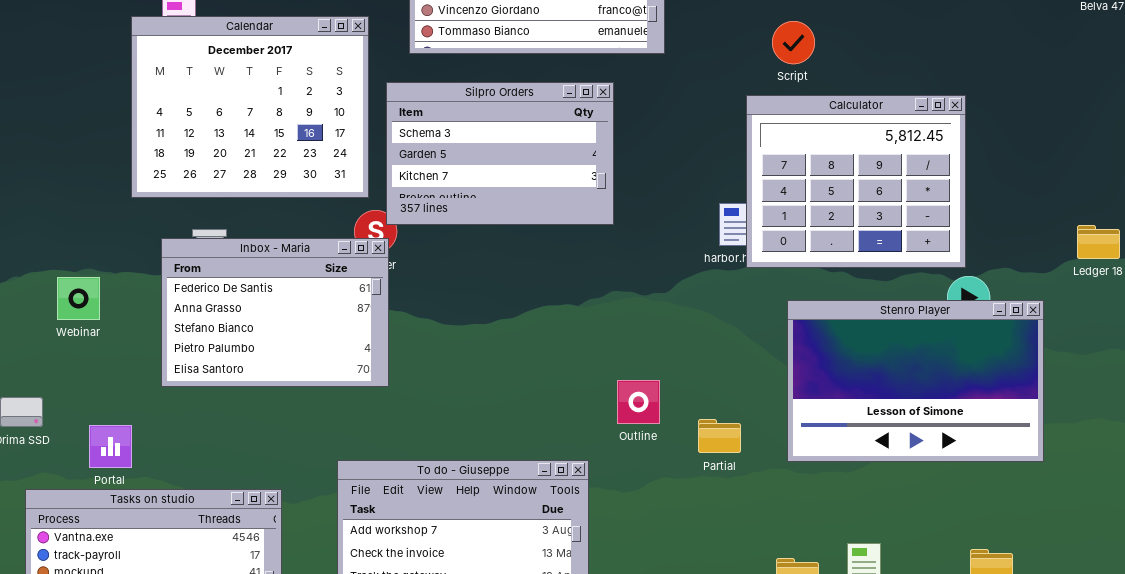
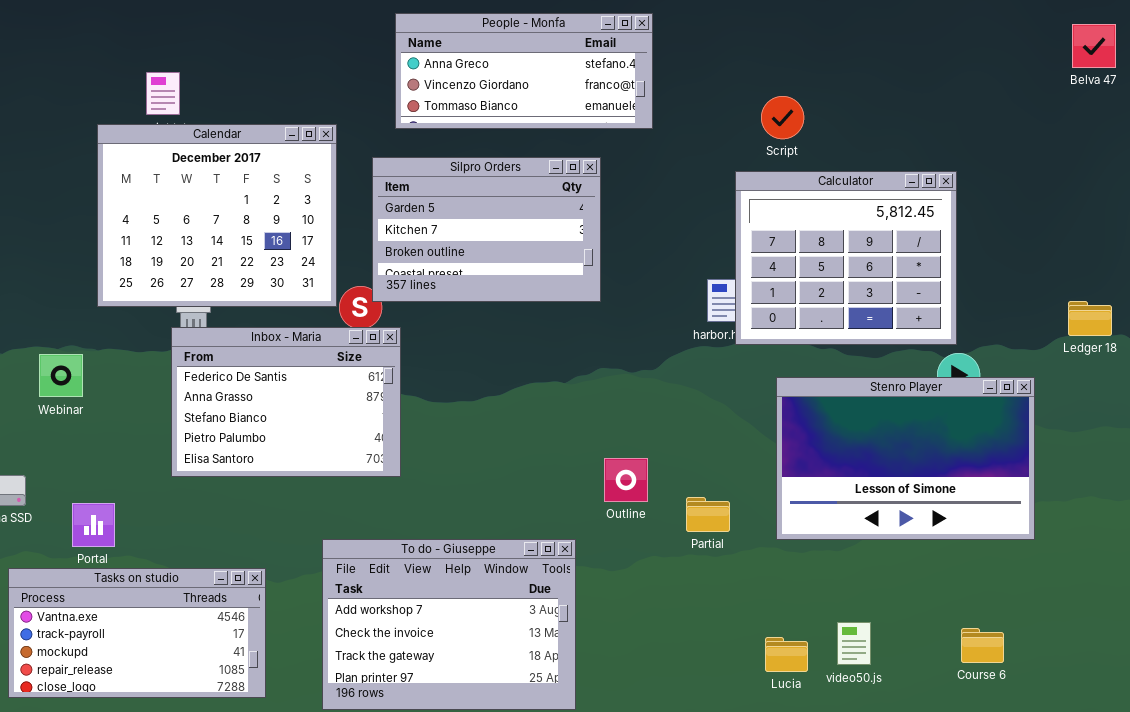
Calendar: [131,16,369,198] -> [97,124,337,307], moved
Silpro Orders: [386,82,614,225] -> [372,157,601,302], scrolled down 1 row
Inbox - Maria: [161,238,389,387] -> [171,327,401,477], moved

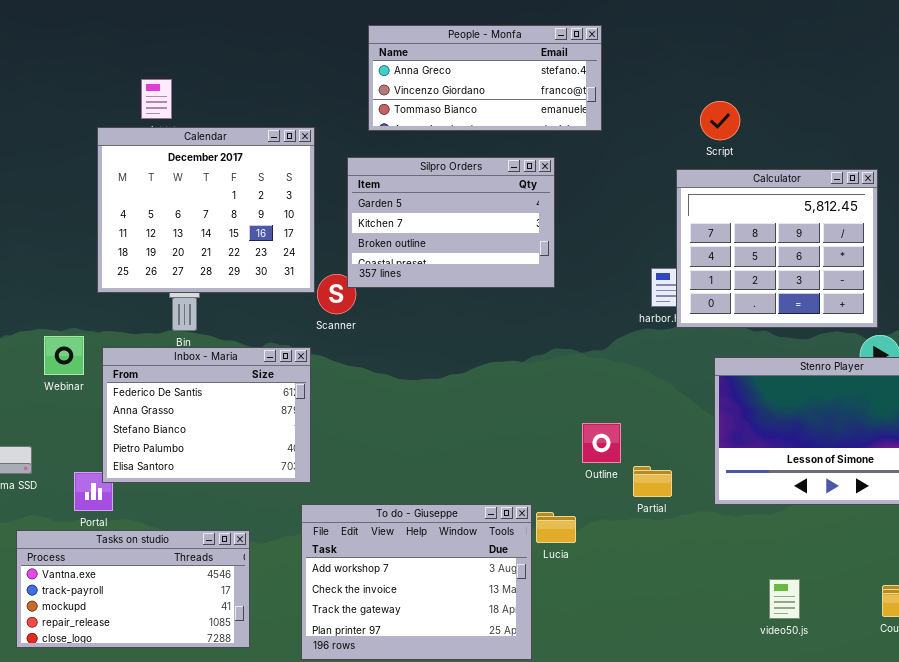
Inbox - Maria: [171,327,401,477] -> [102,347,311,483], moved
Outline: [604,458,648,502] -> [582,423,621,463], moved
Lucia: [765,637,808,672] -> [536,512,576,543], moved

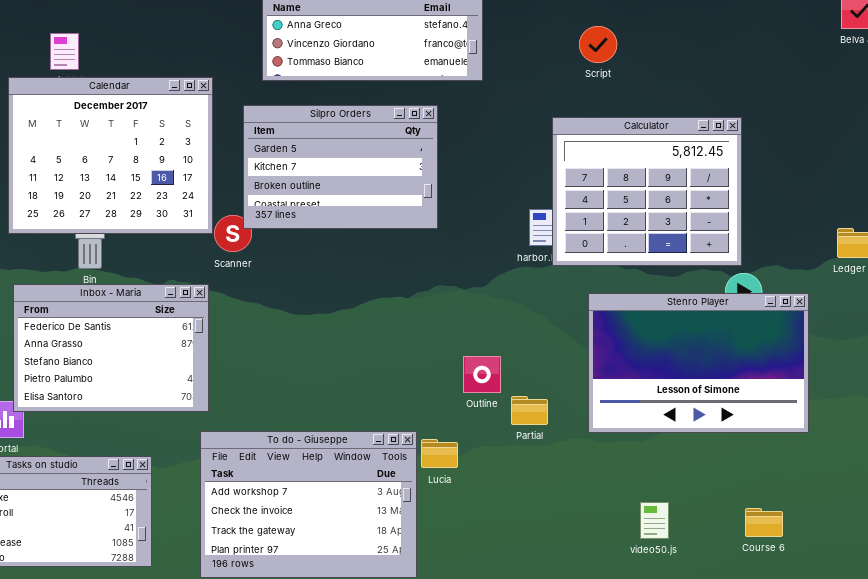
Script: [700,101,740,140] -> [579,26,617,63], moved

